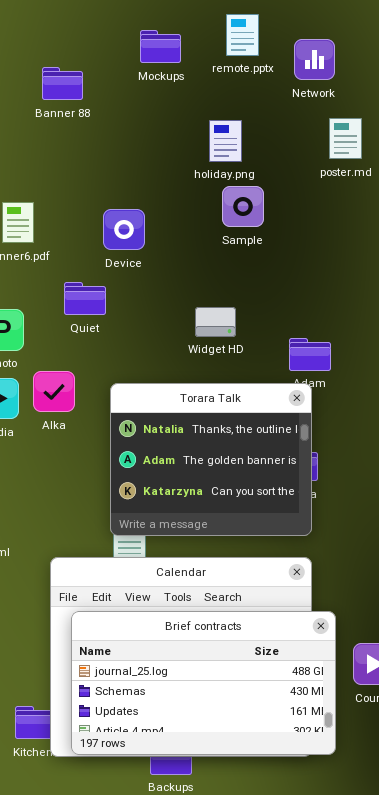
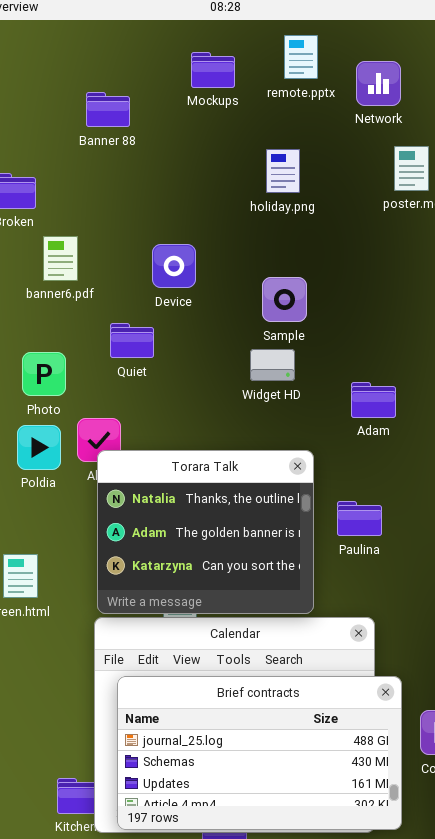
Sample: [222,186,264,227] -> [262,277,307,322], moved
Torara Talk: [110,383,312,536] -> [97,450,314,614], moved

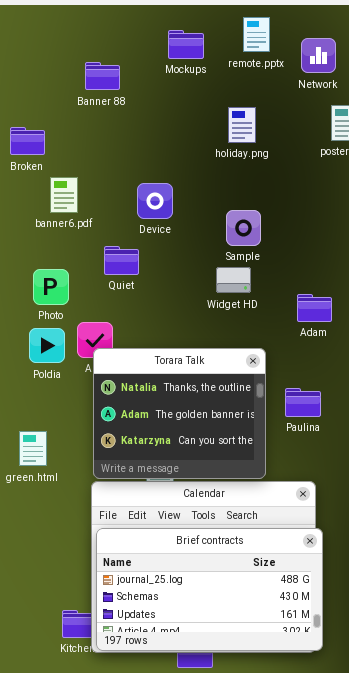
Brief contracts: [117,676,402,830] -> [96,528,323,651], moved

